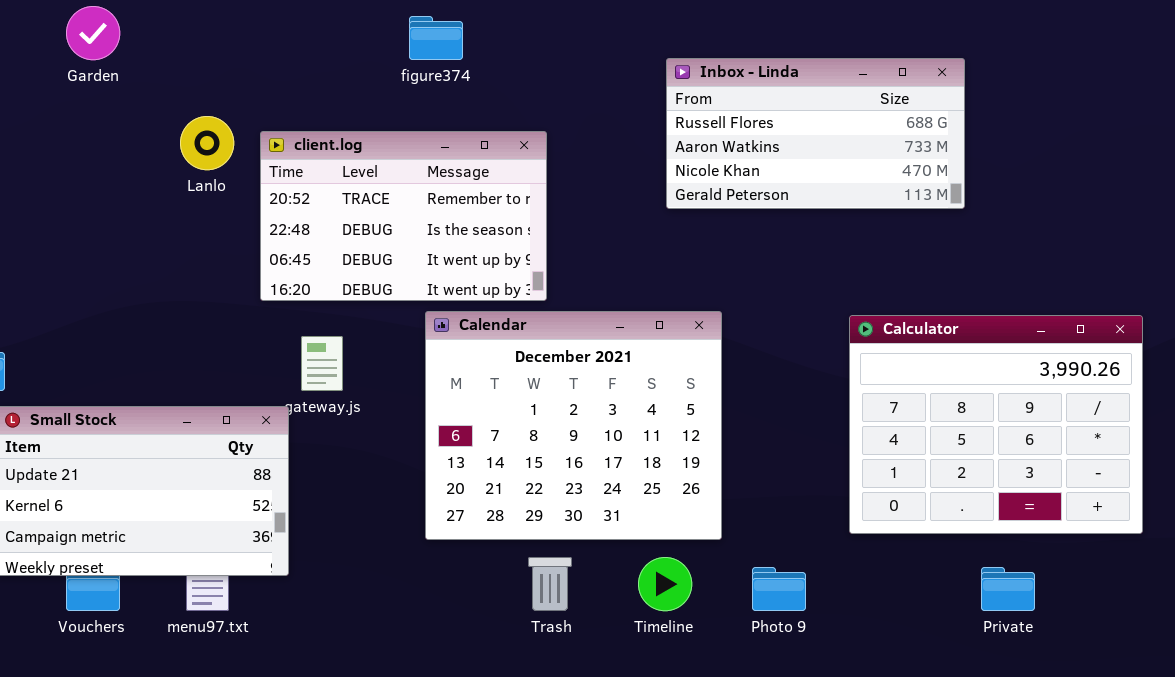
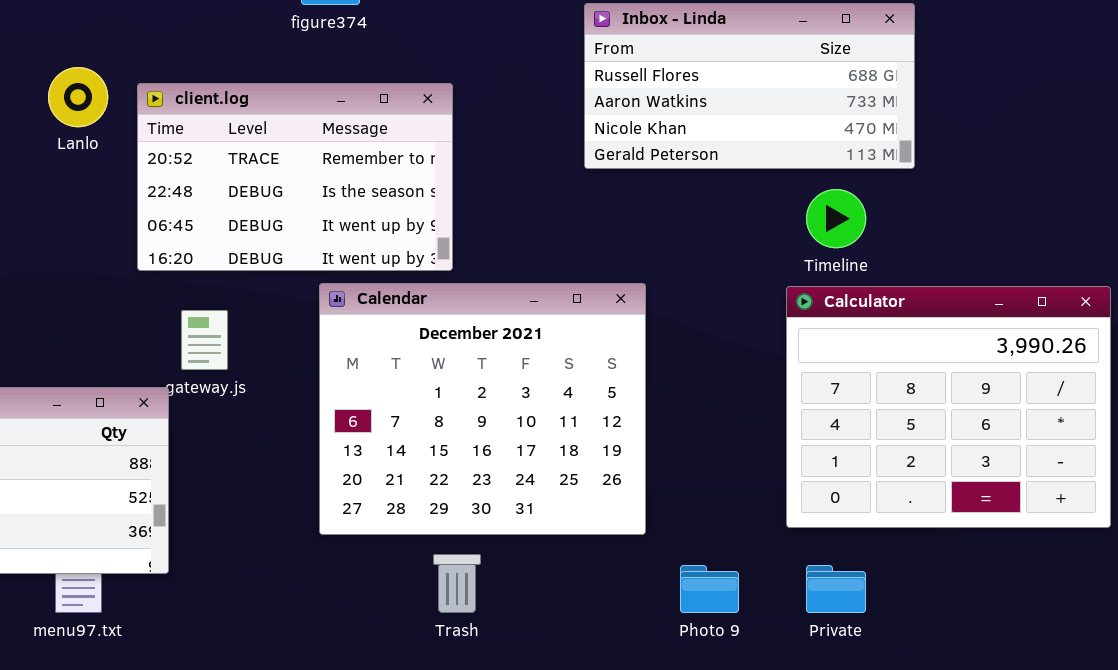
Timeline: [638,557,692,611] -> [806,189,866,248], moved
Private: [981,567,1035,611] -> [806,565,866,613], moved

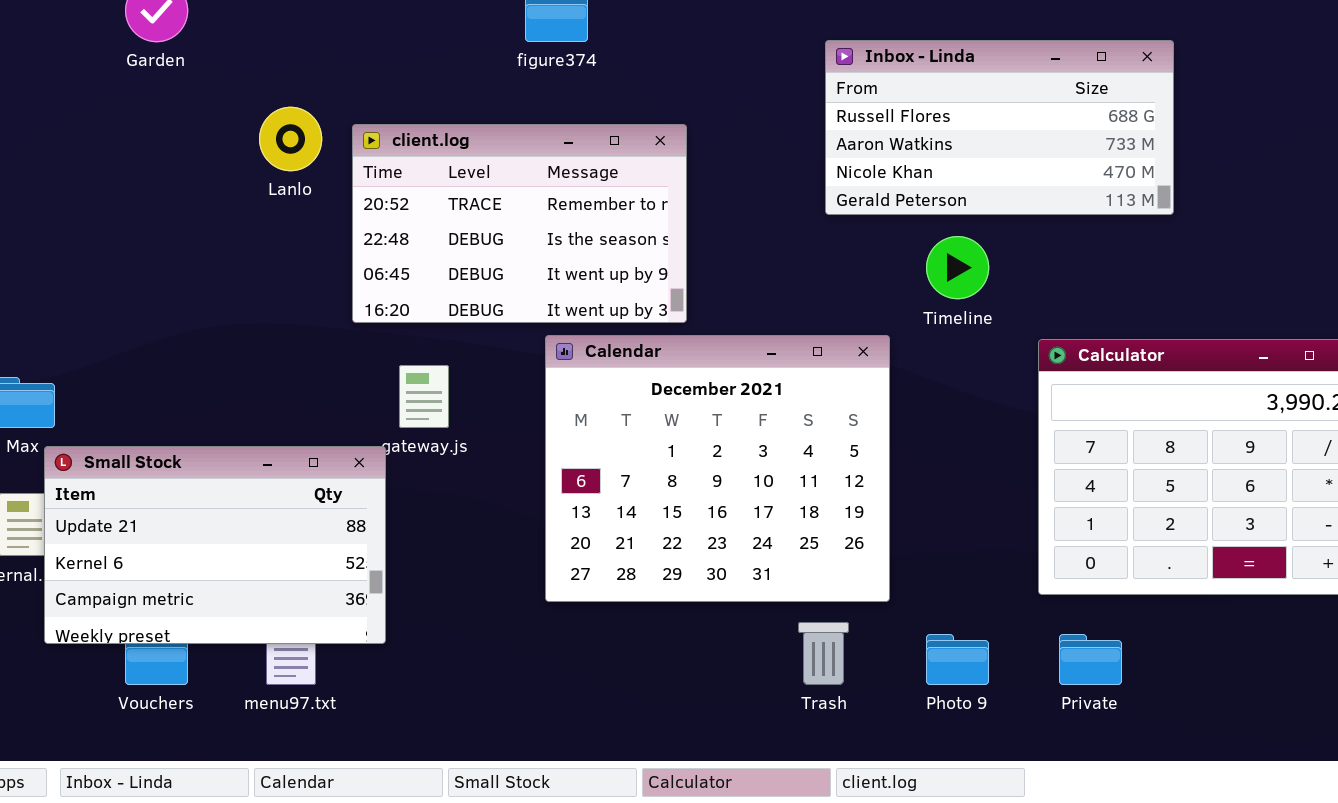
Timeline: [806,189,866,248] -> [926,236,989,299], moved
Trash: [433,554,481,613] -> [798,622,849,685], moved

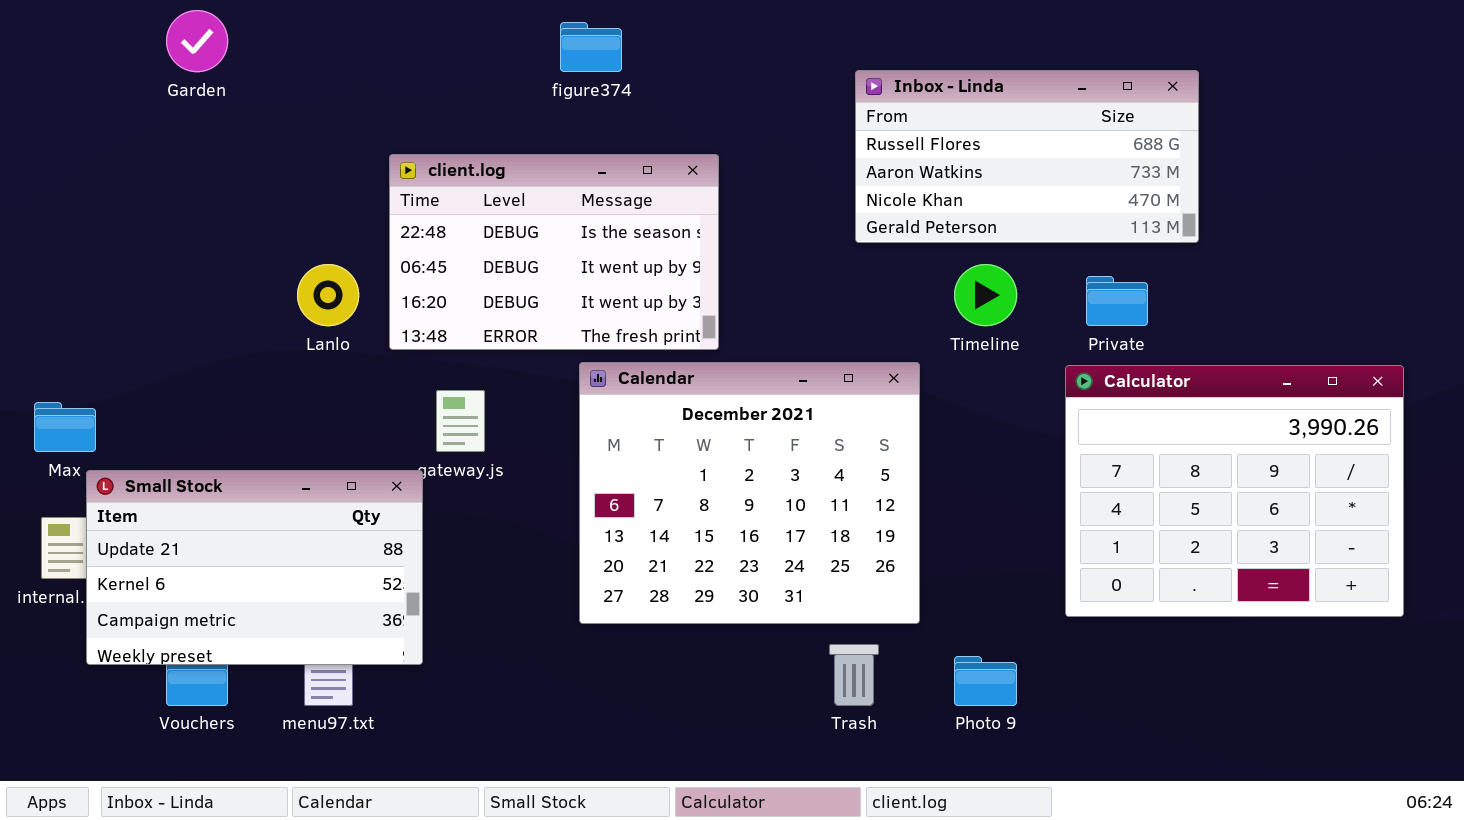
Lanlo: [259,107,322,171] -> [297,264,359,326], moved
client.log: [352,124,687,323] -> [389,154,719,350], scrolled down 1 row
Private: [1059,634,1122,685] -> [1086,276,1148,326], moved

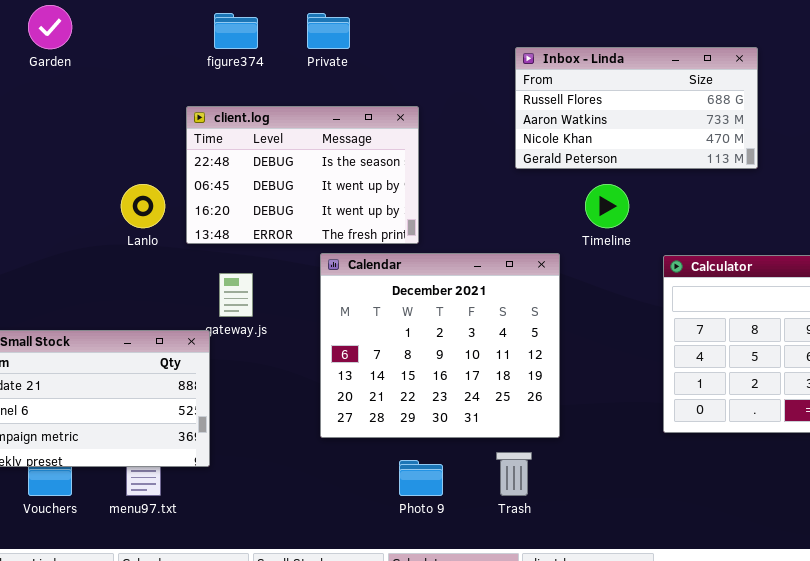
figure374: [560,22,622,72] -> [214,13,258,49], moved
Private: [1086,276,1148,326] -> [307,13,350,49], moved
Photo 9: [954,656,1017,706] -> [399,460,443,496], moved

